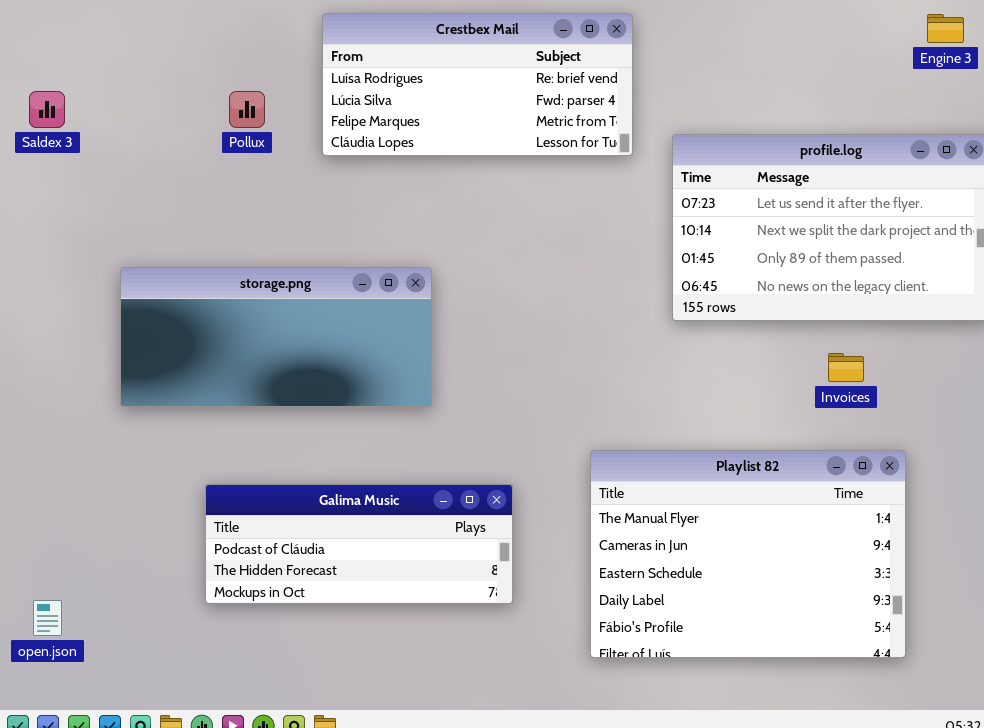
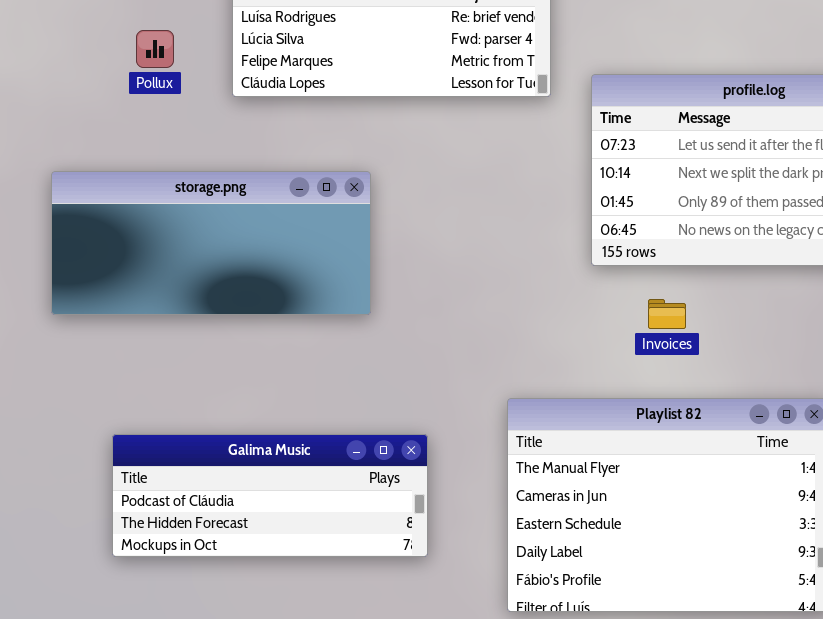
storage.png: [120,267,432,407] -> [51,171,371,315], moved
Invoices: [828,353,864,382] -> [648,299,686,329], moved

